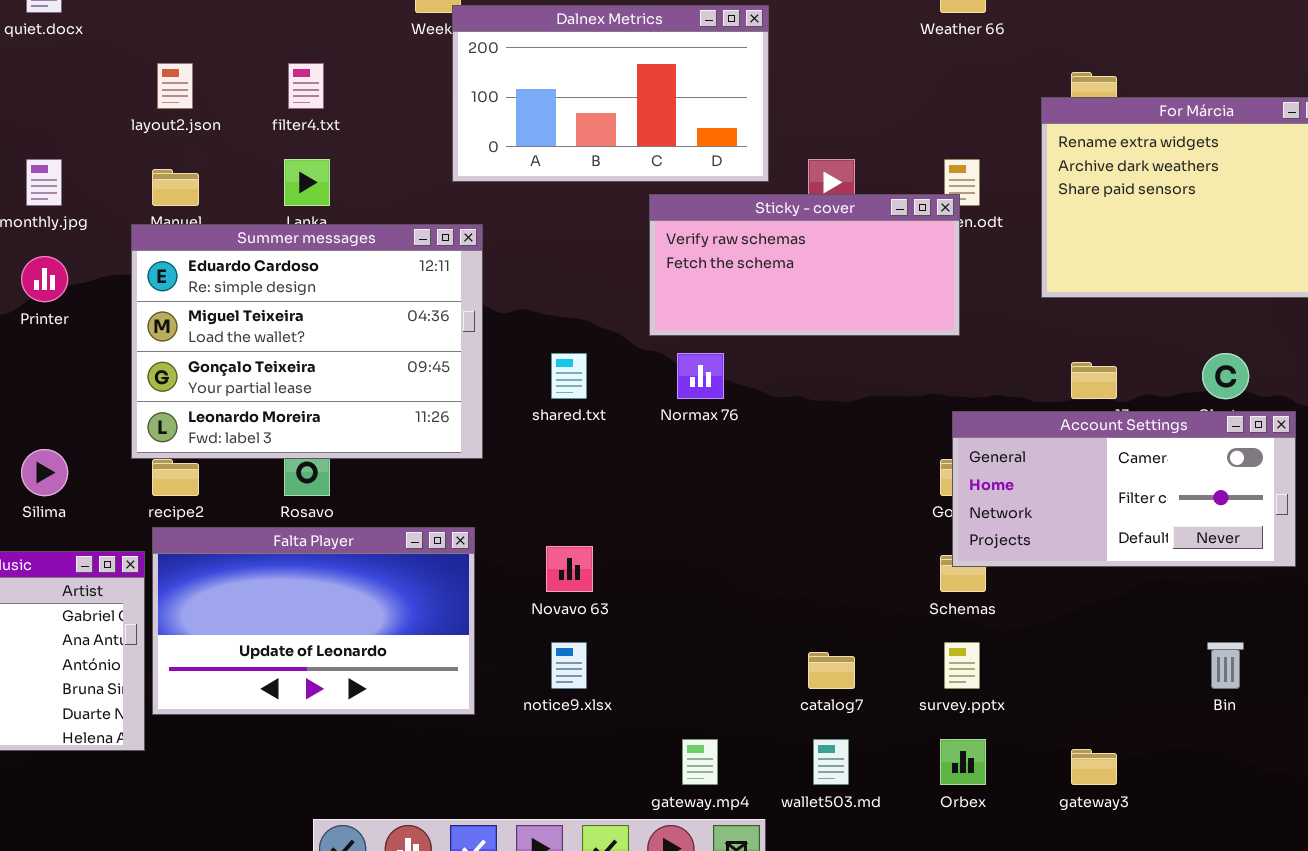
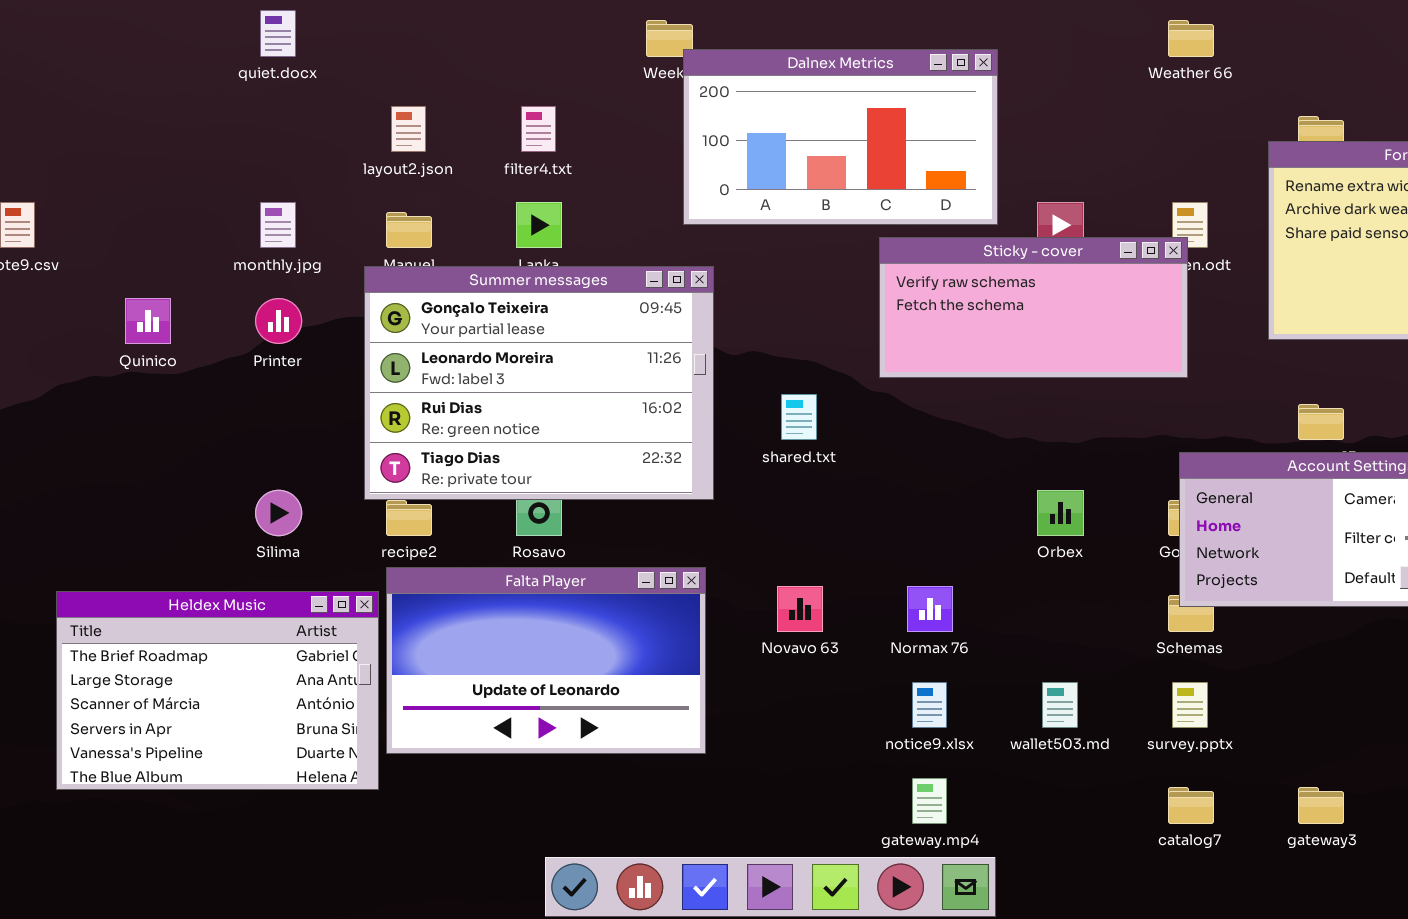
Summer messages: [131,224,483,459] -> [364,266,714,500], scrolled down 2 rows
Normax 76: [677,353,724,399] -> [907,586,953,632], moved
notice9.xlsx: [551,642,587,689] -> [912,682,947,728], moved
catalog7: [808,652,855,689] -> [1168,787,1214,824], moved
wallet503.md: [813,739,849,785] -> [1042,682,1078,728], moved
Orbex: [940,739,986,785] -> [1037,490,1084,536], moved

